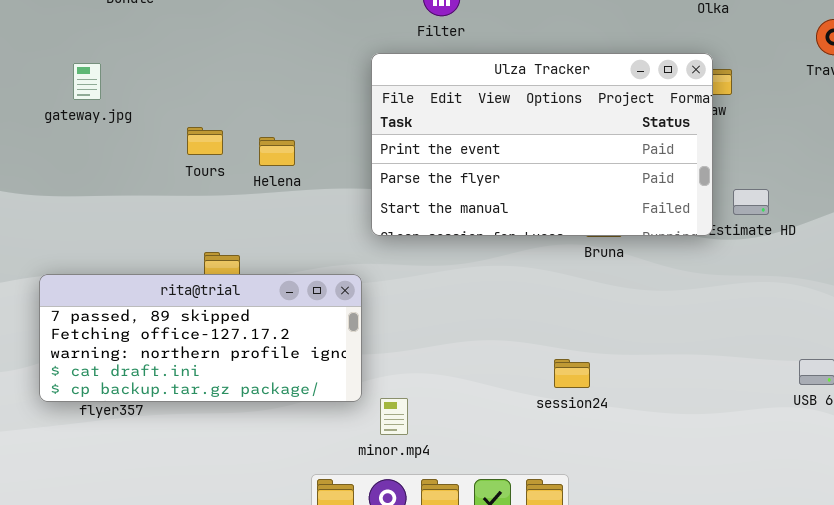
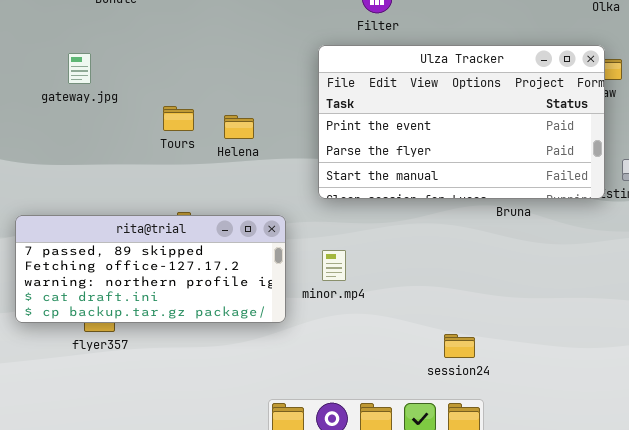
rita@trial: [39,274,362,402] -> [15,215,286,323], moved
session24: [554,359,590,388] -> [444,334,475,358], moved
minor.mp4: [380,398,408,435] -> [322,250,346,281], moved

